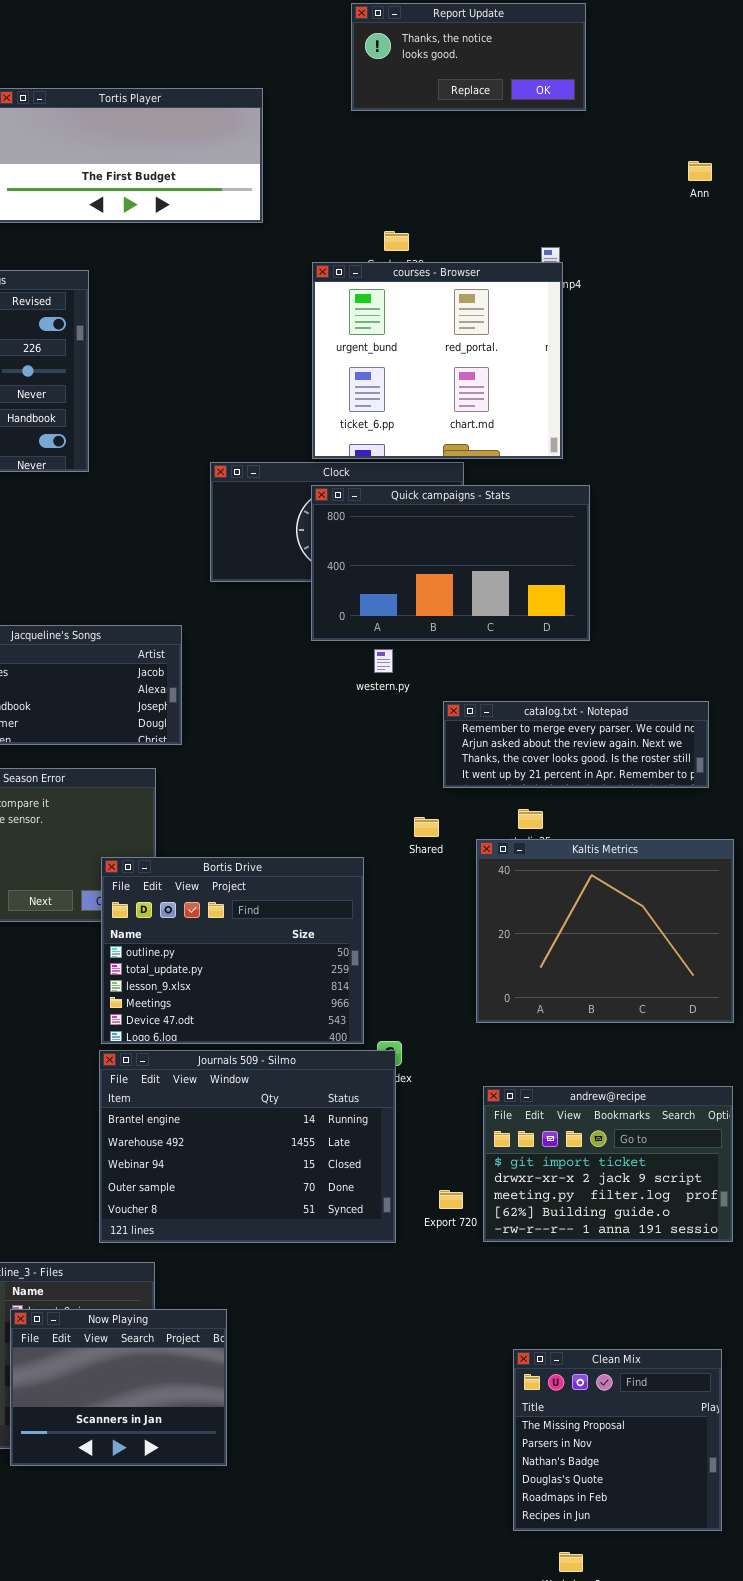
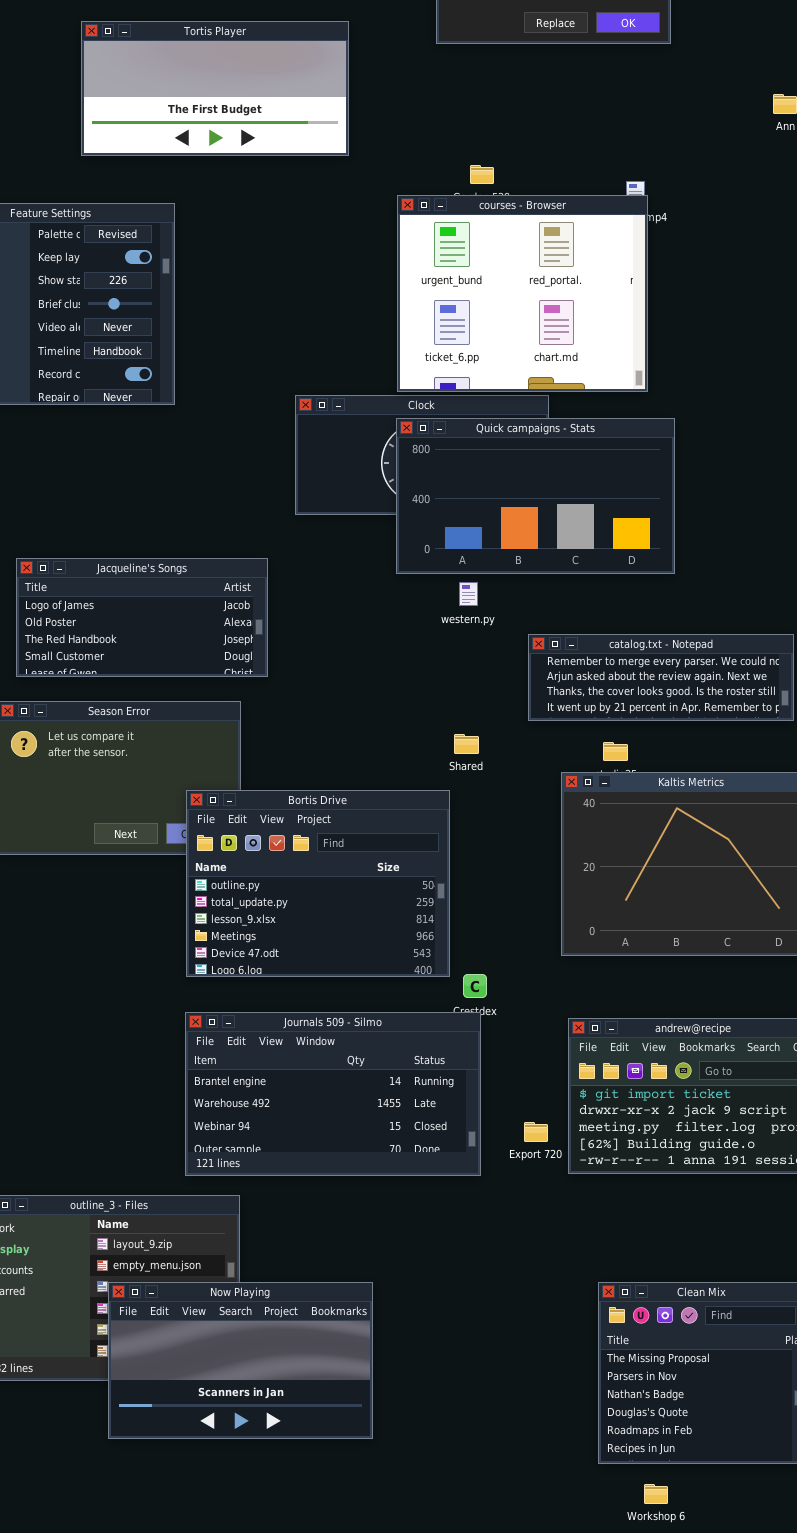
Shared: [414,817,439,837] -> [454,734,479,754], moved
Journals 509 - Silmo: [99,1050,396,1243] -> [185,1012,481,1176], resized
Now Playing: [10,1309,227,1466] -> [108,1282,373,1439], moved, resized

